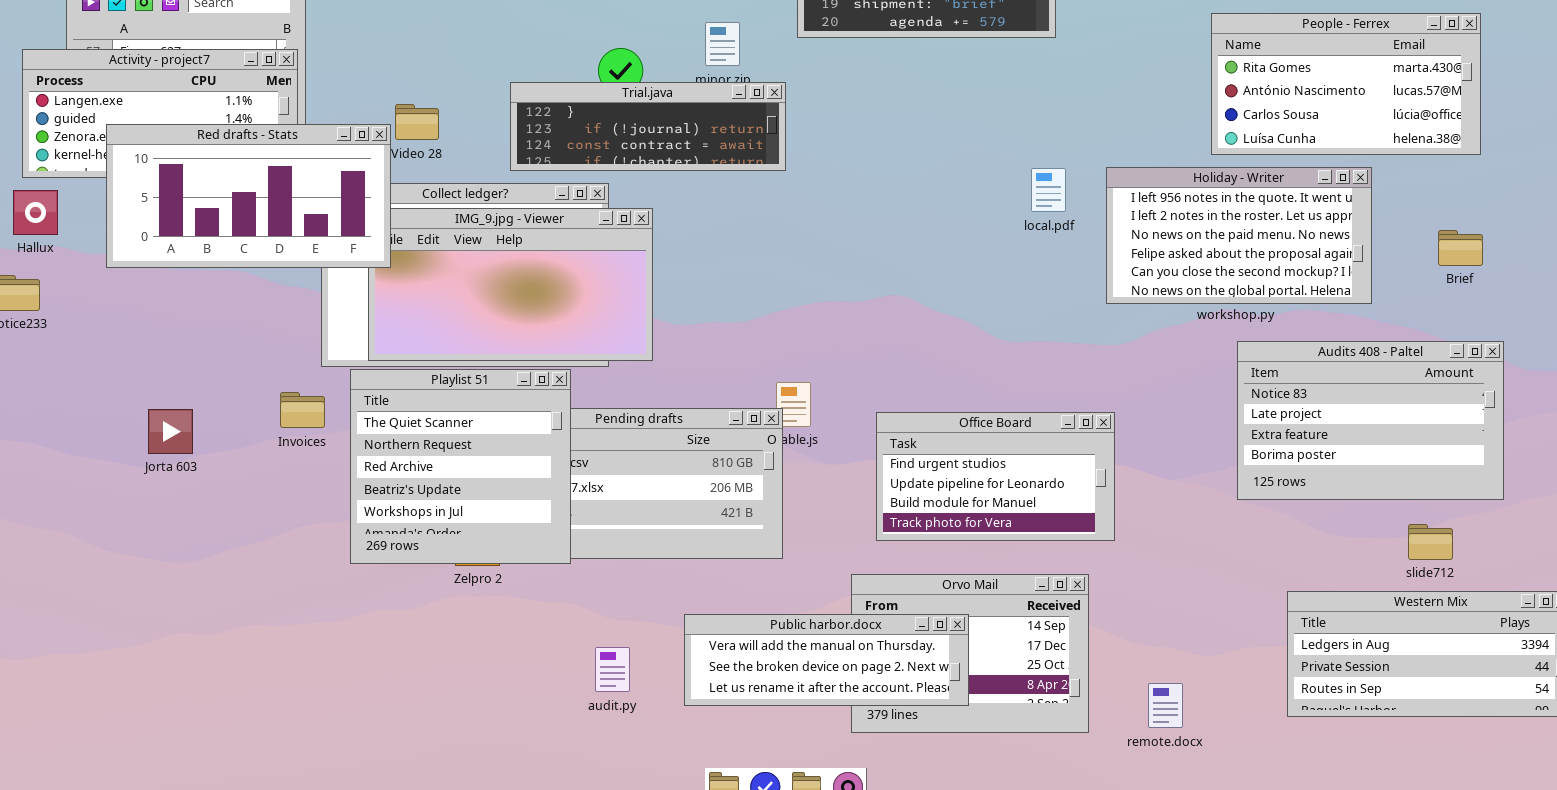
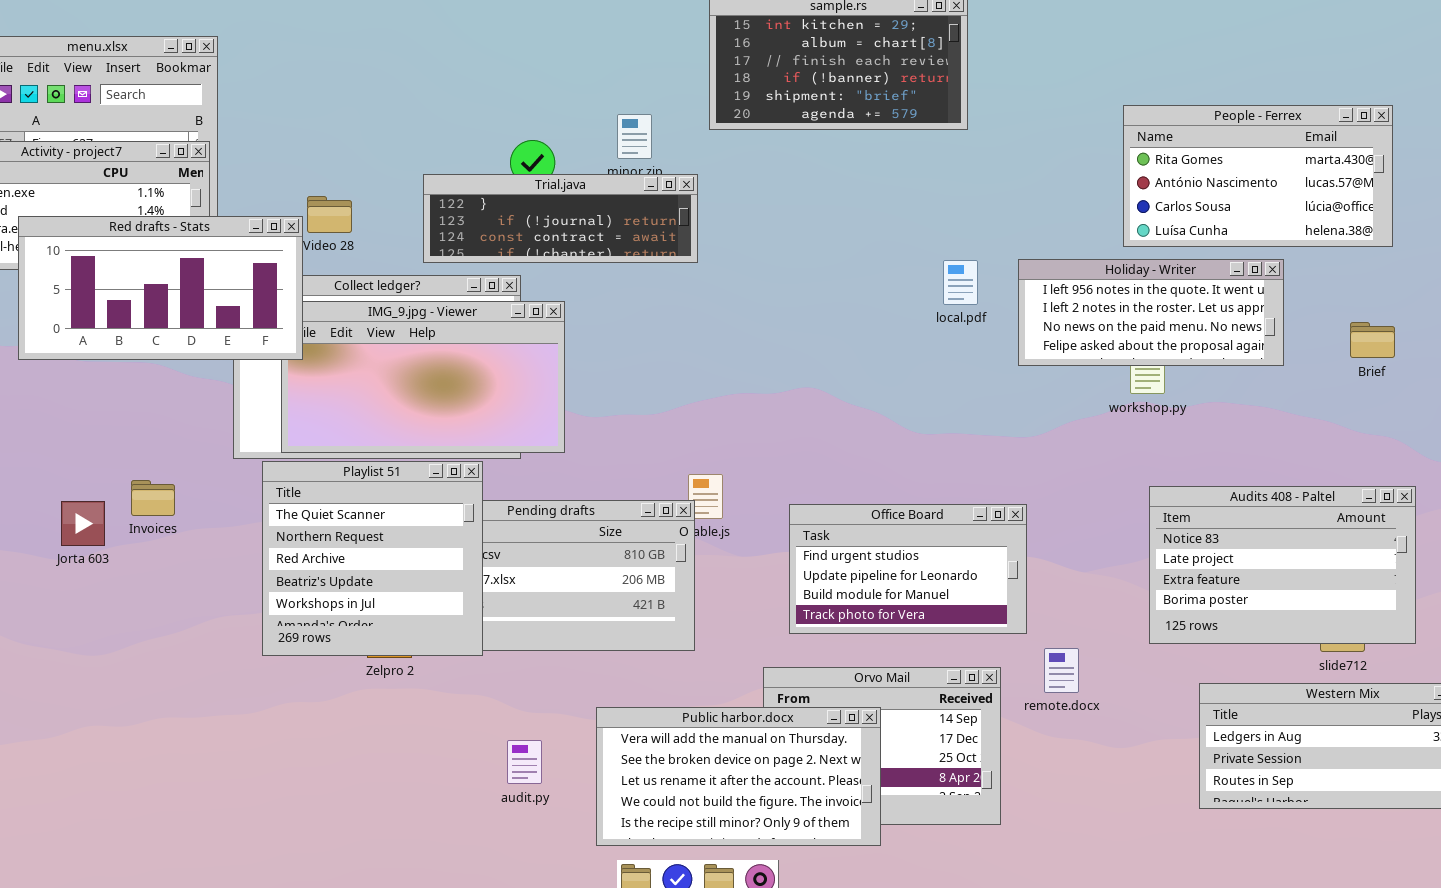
Holiday - Writer: [1106,167,1372,304] -> [1018,259,1284,366], resized
Audits 408 - Paltel: [1237,341,1504,500] -> [1149,486,1416,644], moved
Invoices: [280,392,325,428] -> [131,480,175,516], moved
Public harbor.docx: [684,614,969,706] -> [596,707,881,846], resized
remote.docx: [1148,683,1183,728] -> [1044,648,1079,693], moved

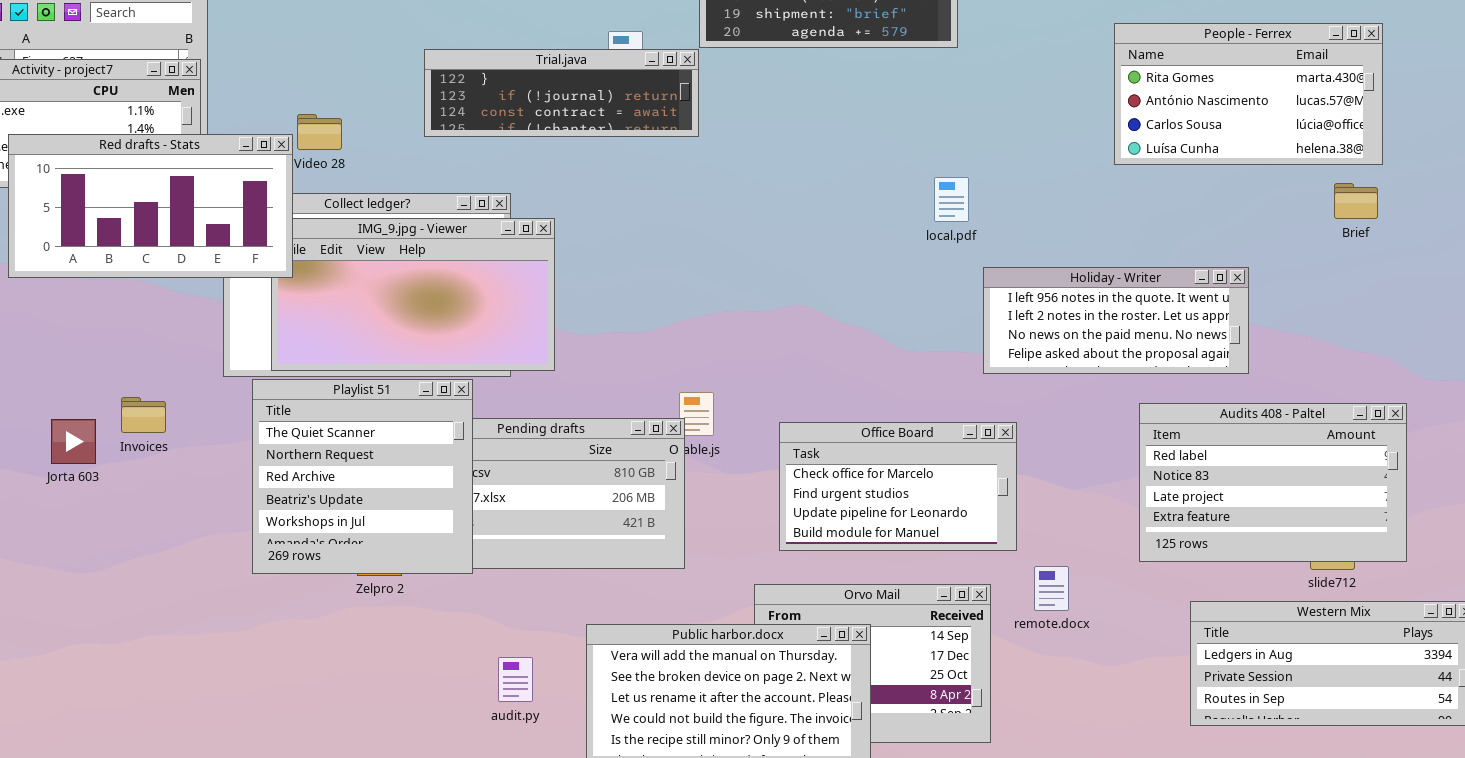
Trial.java: [423,174,698,263] -> [424,49,699,137], moved
Holiday - Writer: [1018,259,1284,366] -> [983,267,1249,374], moved
Brief: [1350,322,1395,358] -> [1334,183,1378,219], moved
Audits 408 - Paltel: [1149,486,1416,644] -> [1139,403,1407,562], scrolled up 1 row
Office Board: [789,504,1027,634] -> [779,422,1017,551], scrolled up 1 row

